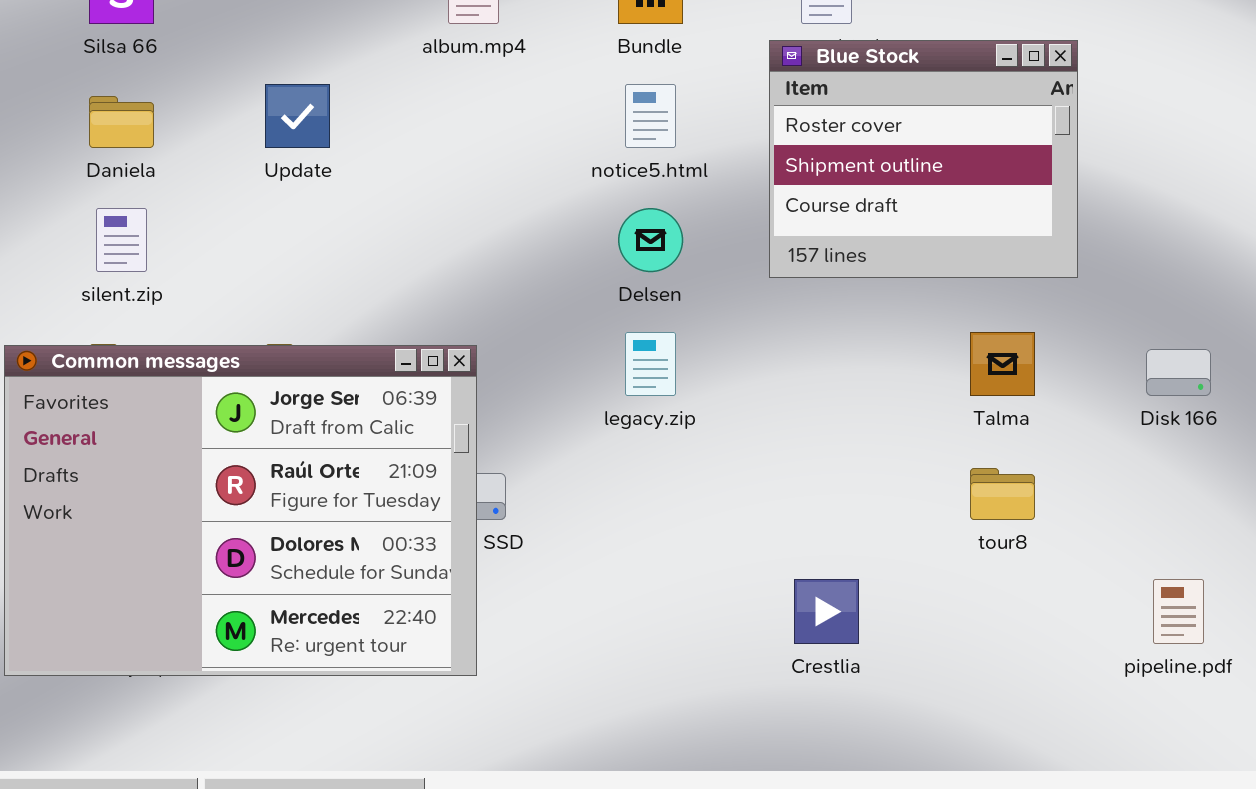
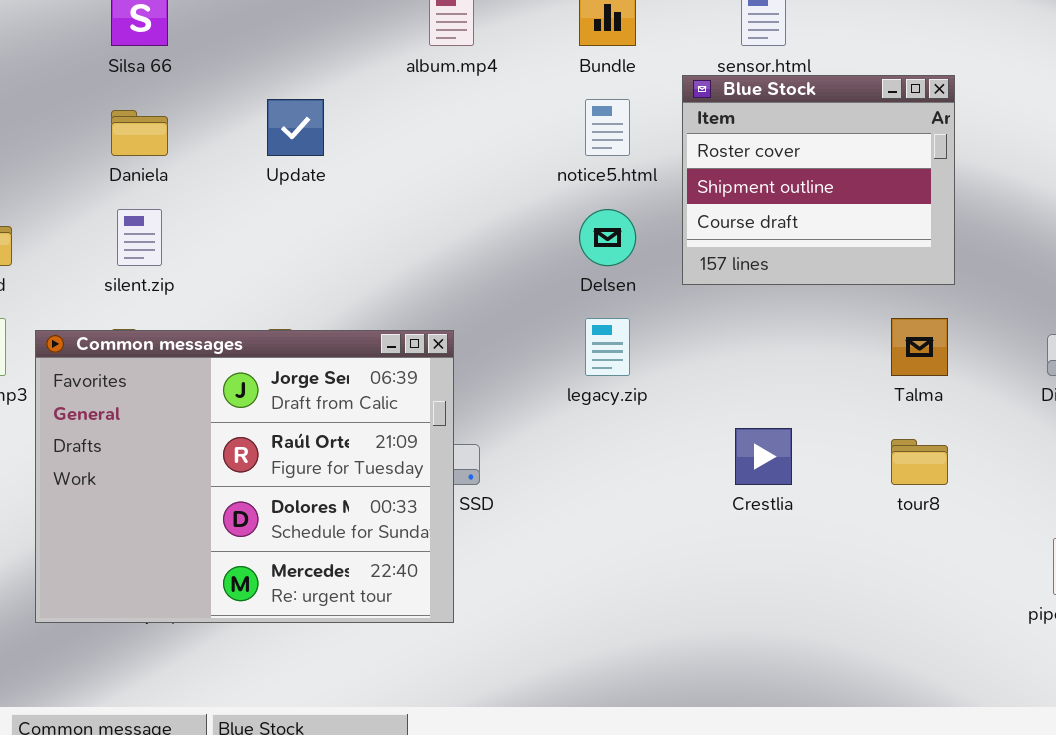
Blue Stock: [769,40,1078,278] -> [682,75,955,285], moved
Crestlia: [794,579,859,644] -> [735,428,792,485], moved

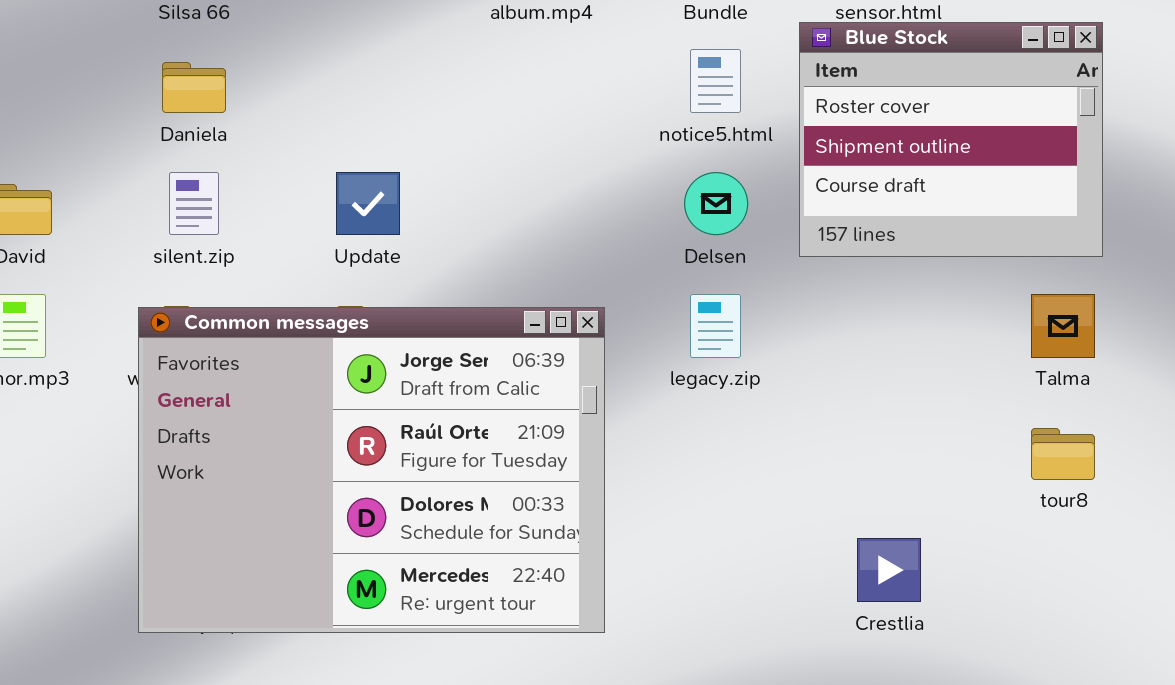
Update: [267,99,324,156] -> [336,172,400,235], moved
Common messages: [35,330,454,623] -> [138,307,605,633], moved
Crestlia: [735,428,792,485] -> [857,538,921,602], moved

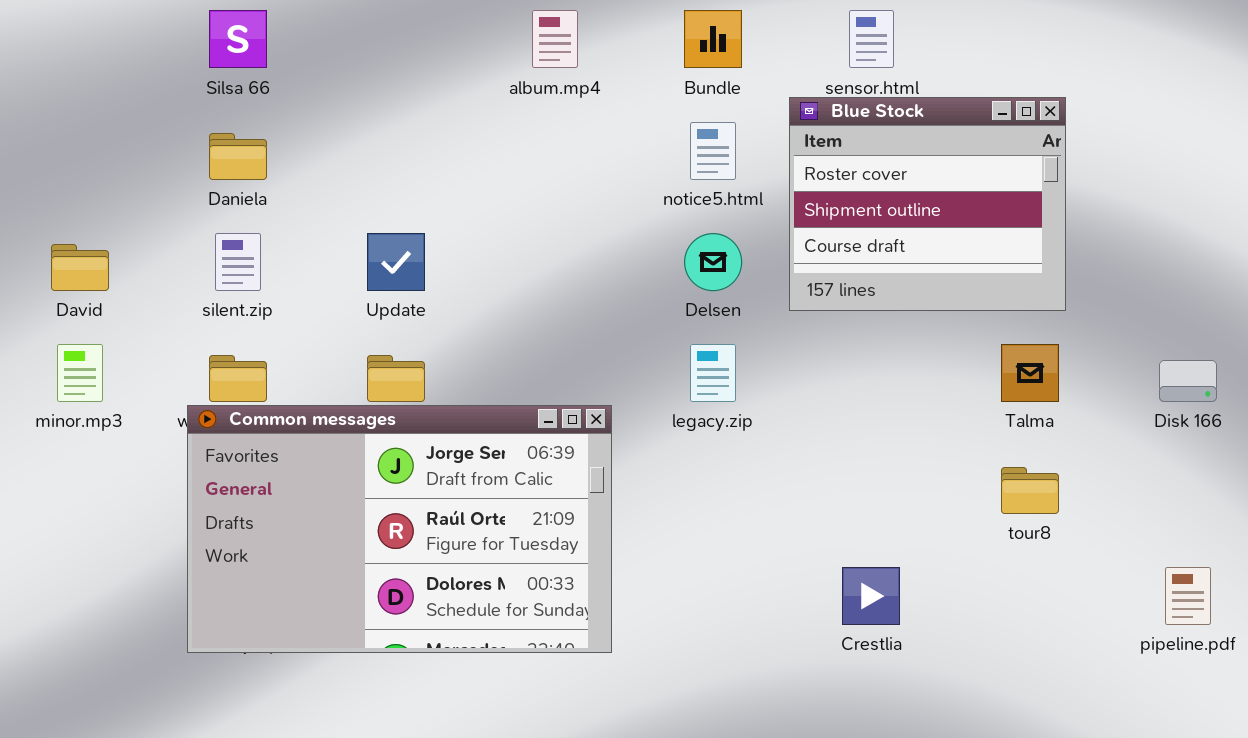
Common messages: [138,307,605,633] -> [187,405,612,653], resized

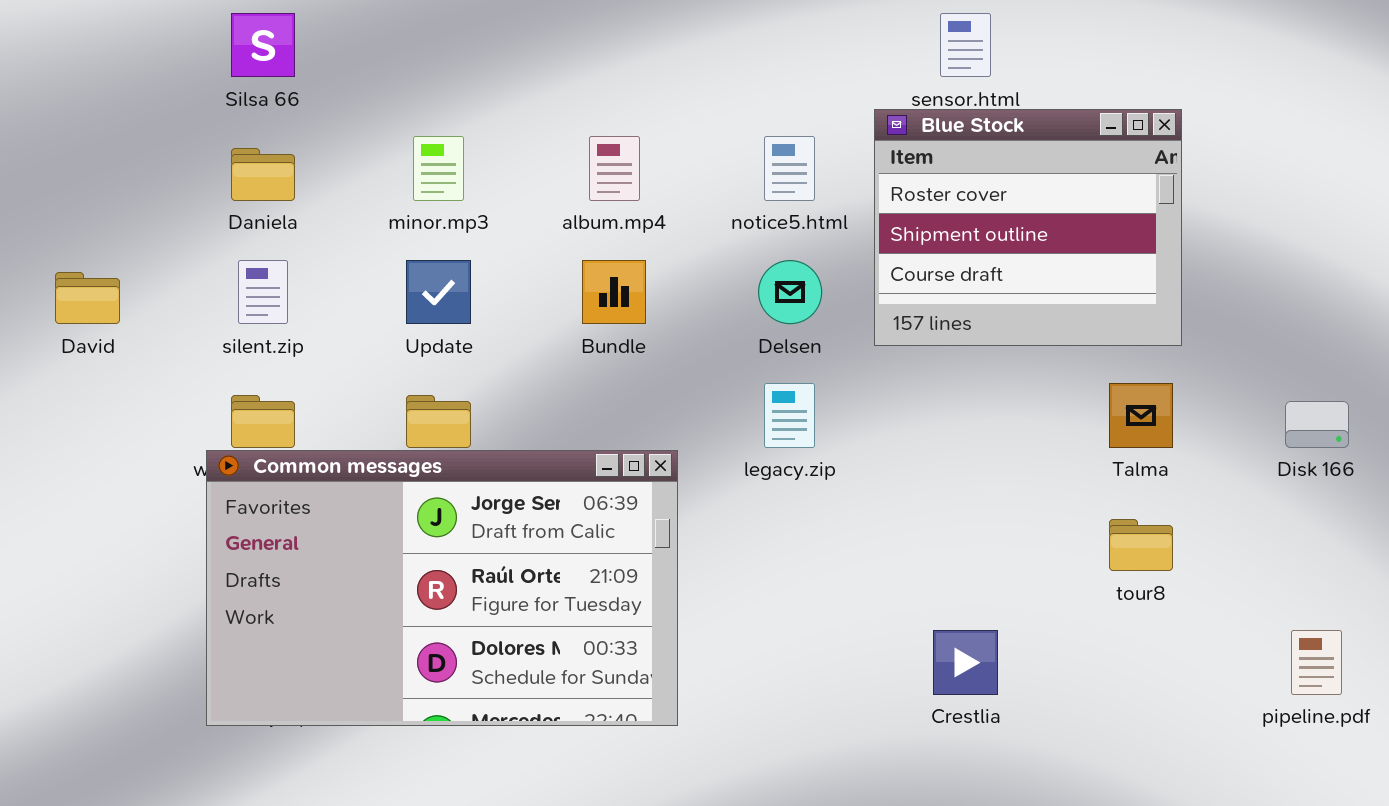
album.mp4: [532,10,578,68] -> [589,136,640,201], moved
Bundle: [684,10,742,68] -> [582,260,646,324], moved
minor.mp3: [57,344,103,402] -> [413,136,464,201], moved

